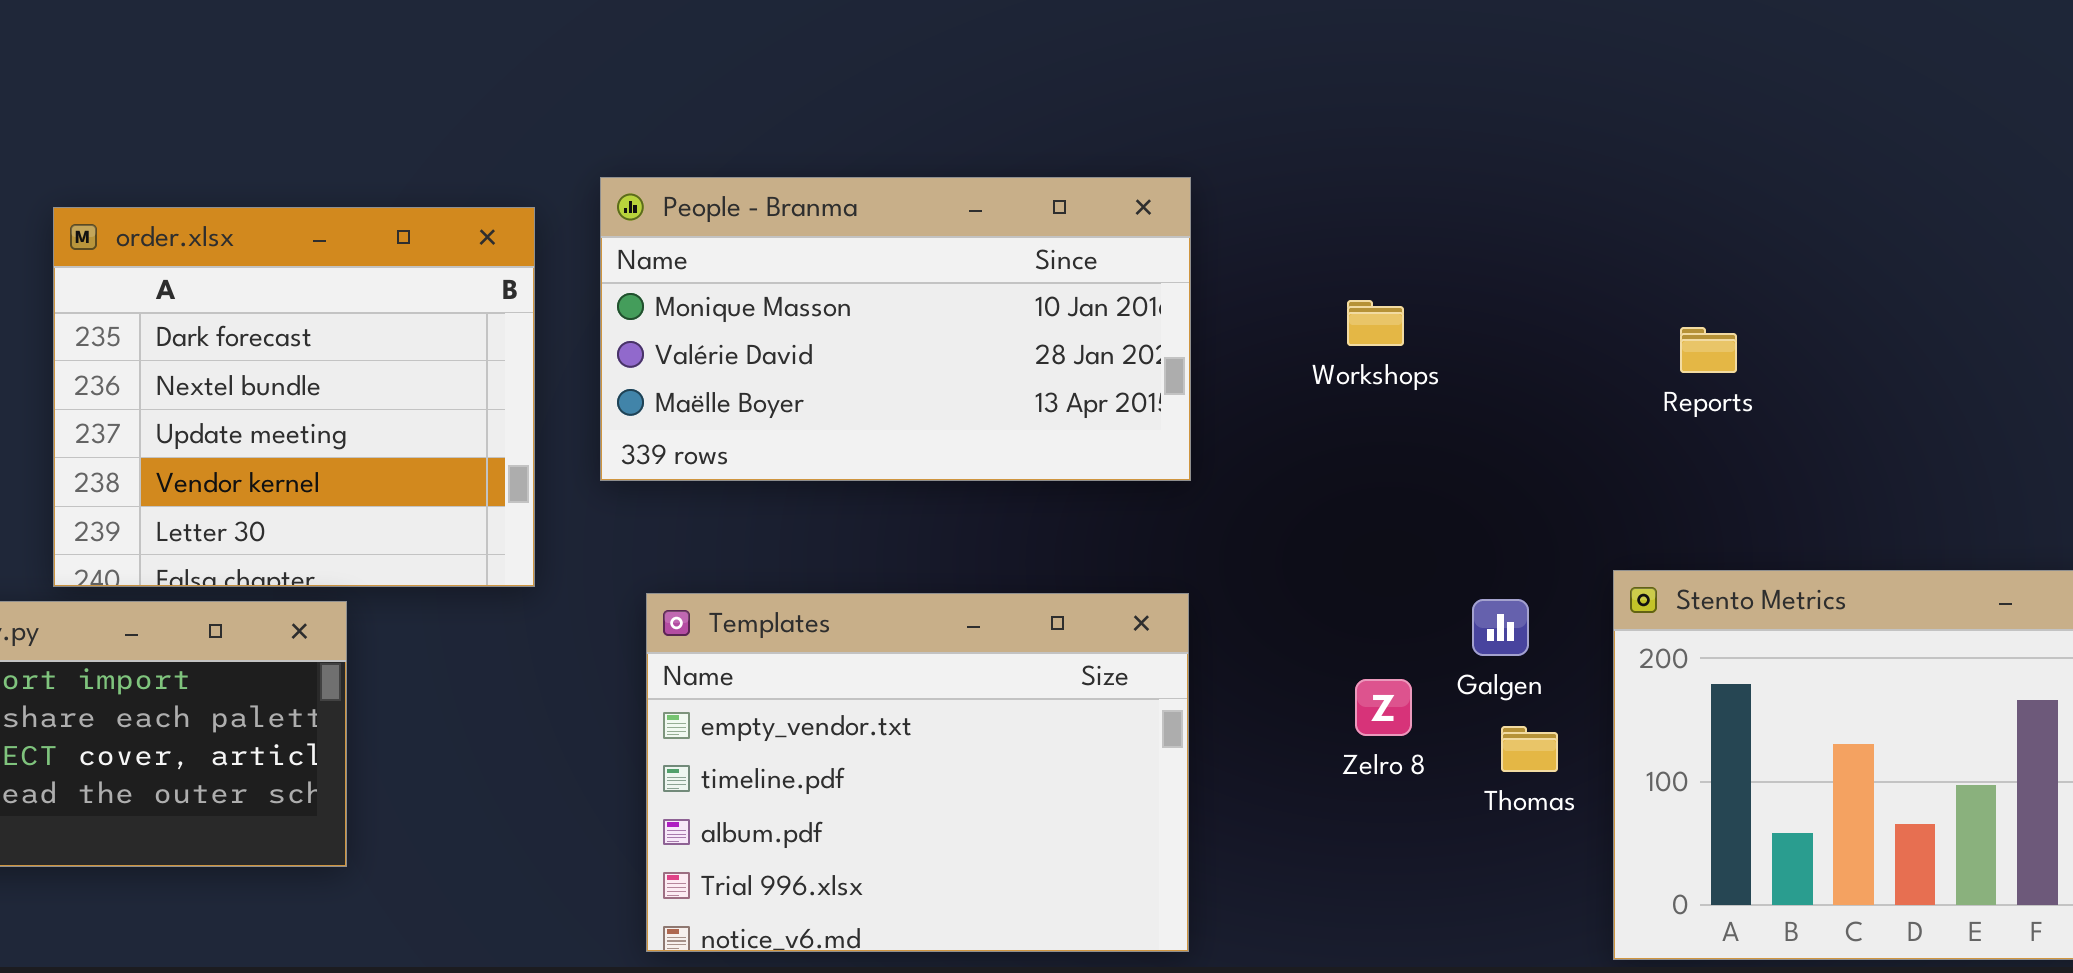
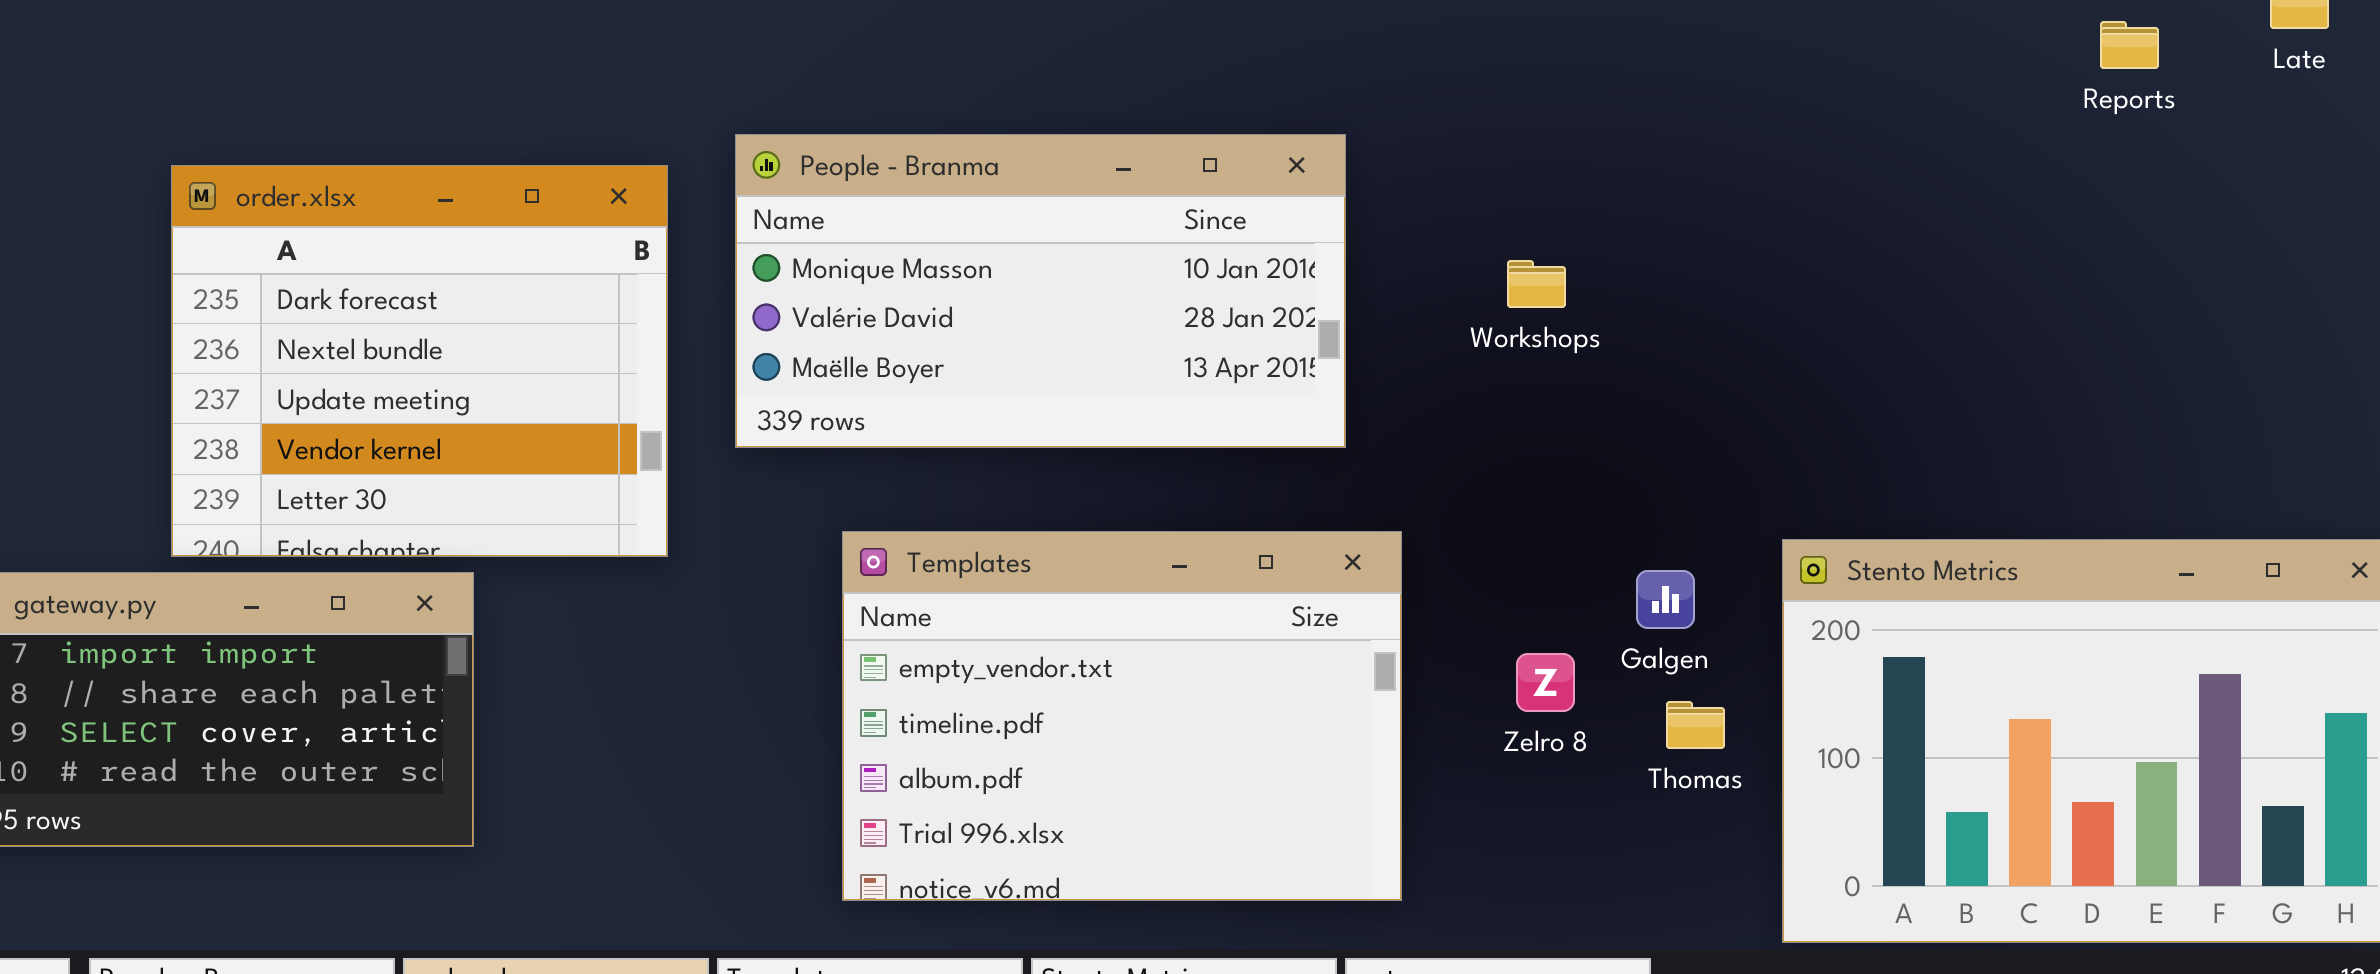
Reports: [1680,327,1737,373] -> [2100,21,2159,69], moved
Templates: [646,593,1189,952] -> [842,531,1402,901], moved

